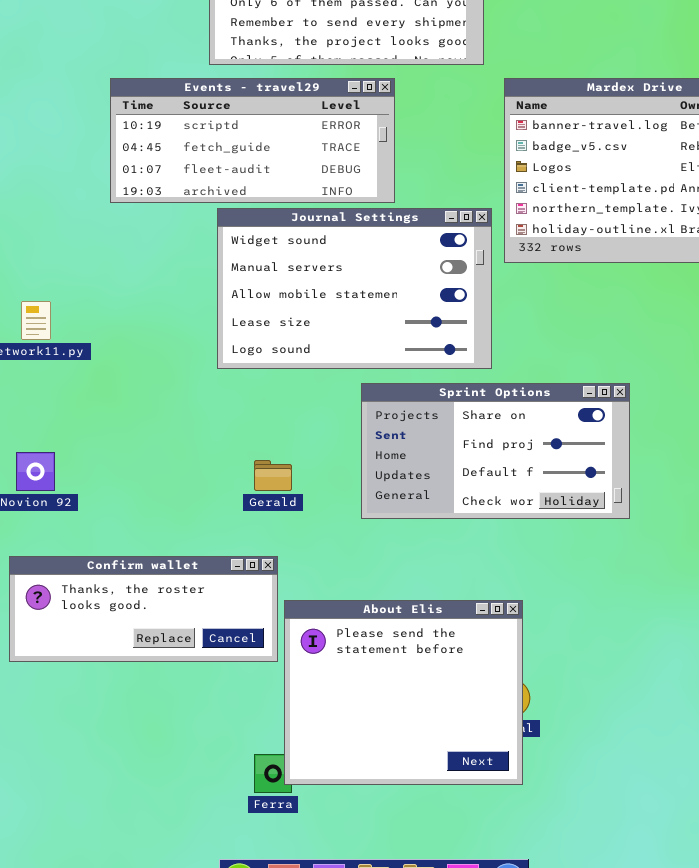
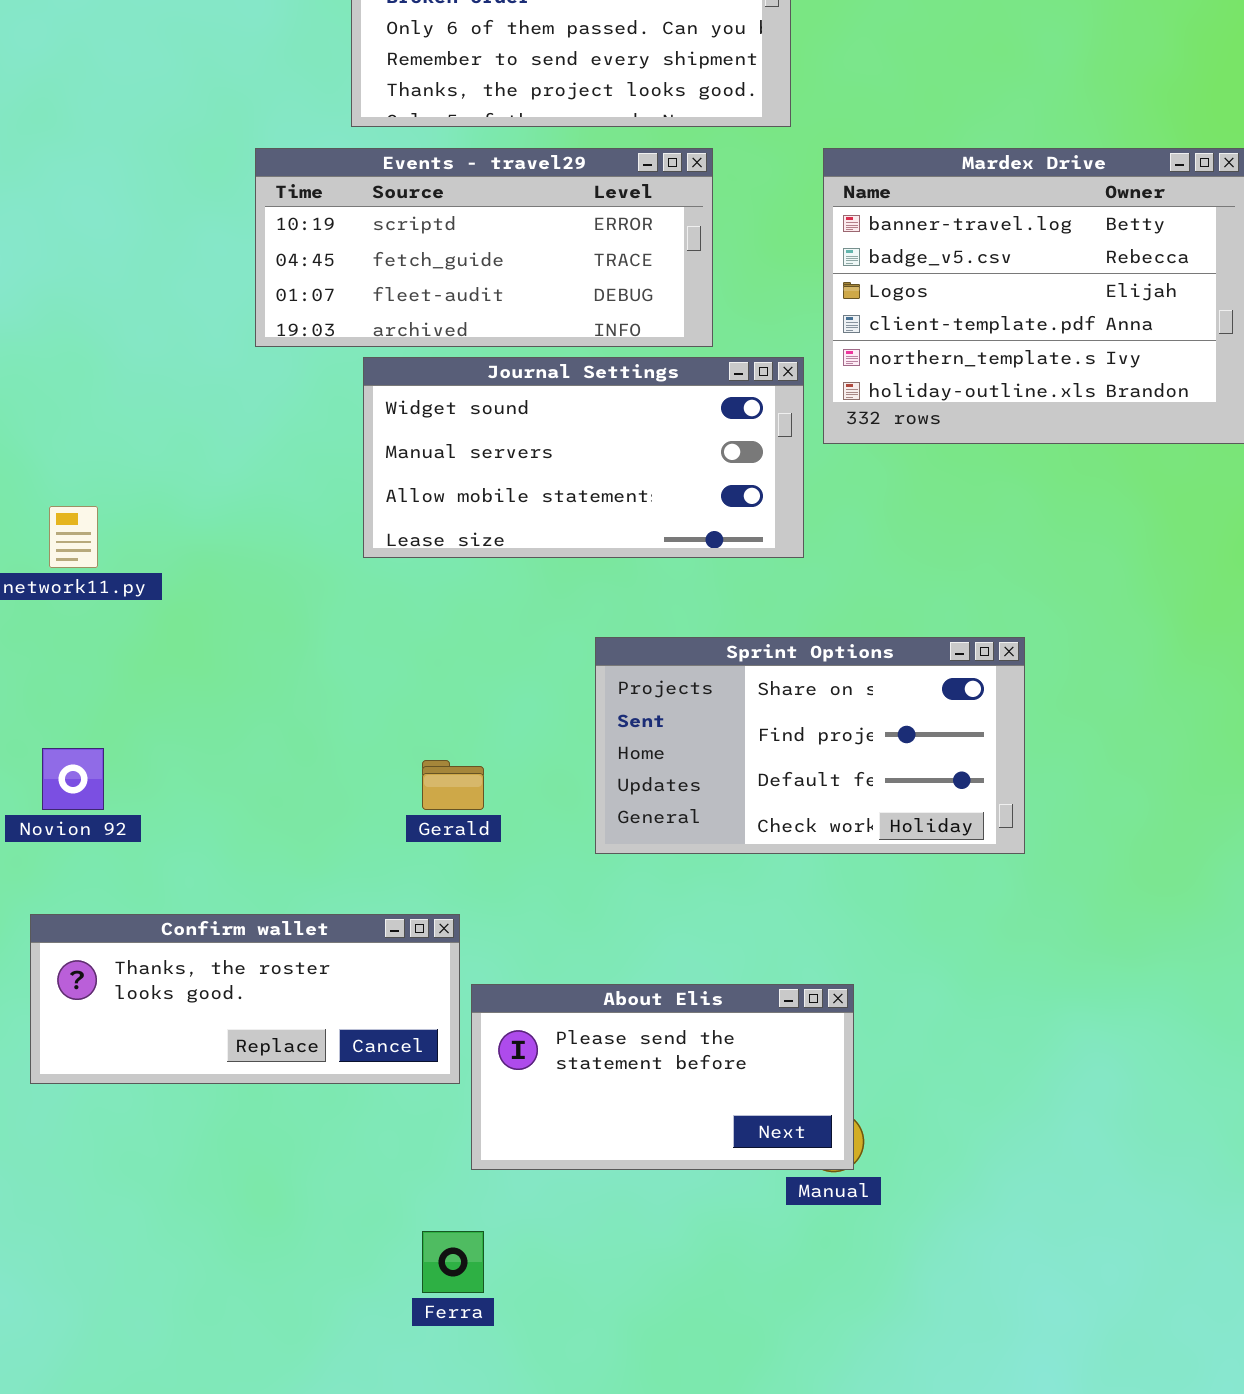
Events - travel29: [110,78,395,203] -> [255,148,713,347], moved
Journal Settings: [217,208,492,369] -> [363,357,804,558], resized
About Elis: [284,600,523,785] -> [471,984,854,1170], resized

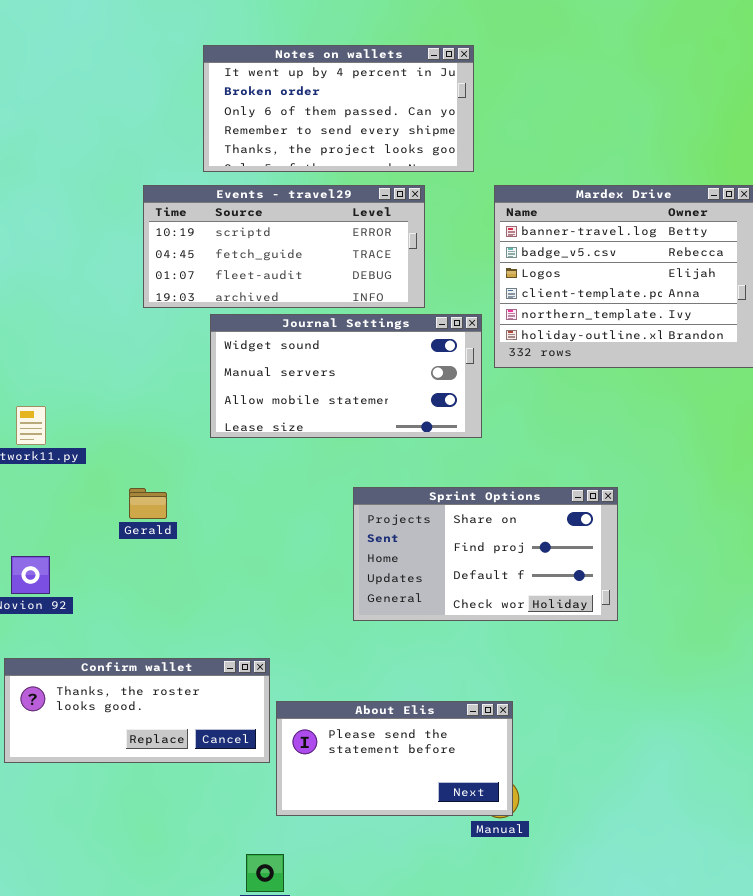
Gerald: [422,760,484,810] -> [129,488,167,519], moved

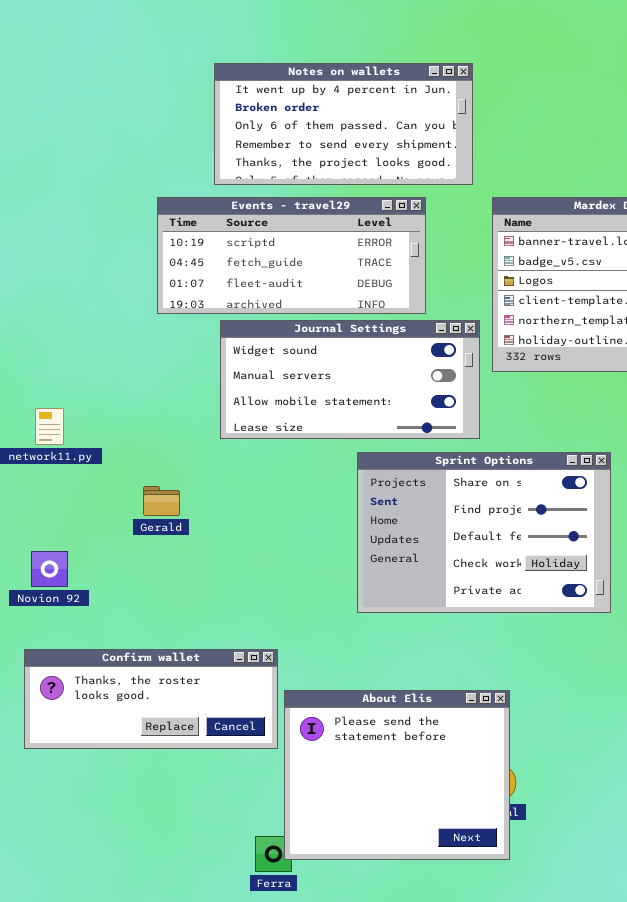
Sprint Options: [353,487,618,621] -> [357,452,611,613], resized
About Elis: [276,701,513,816] -> [284,690,510,860], resized

